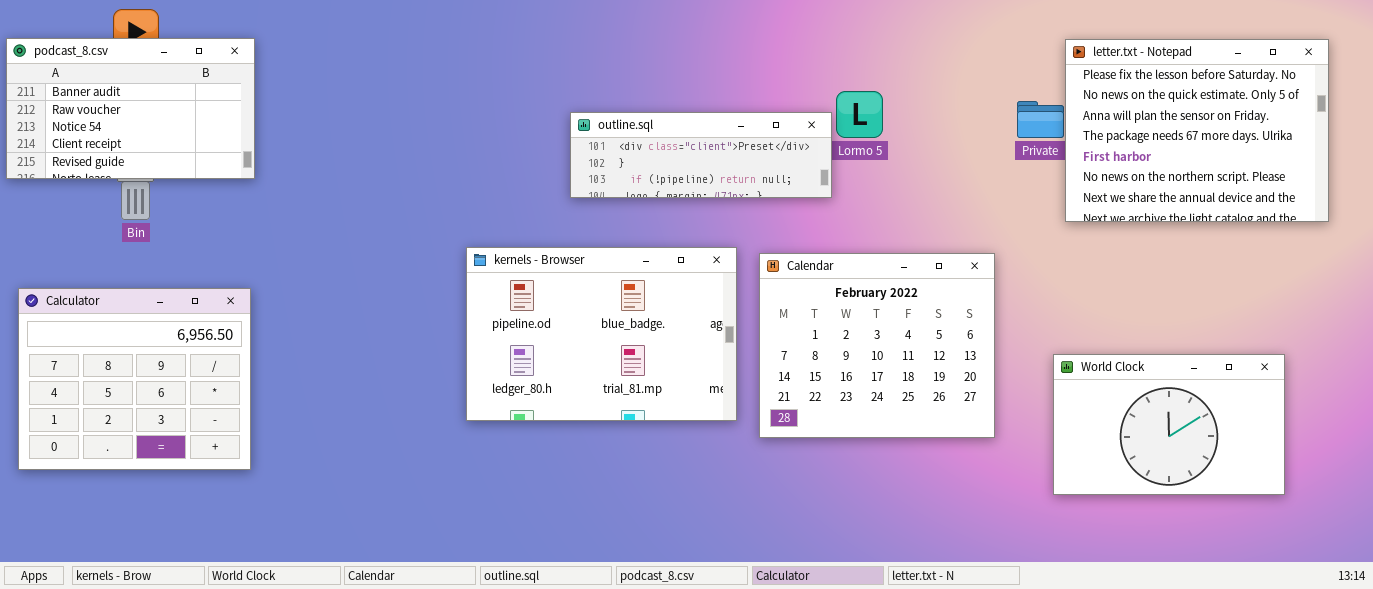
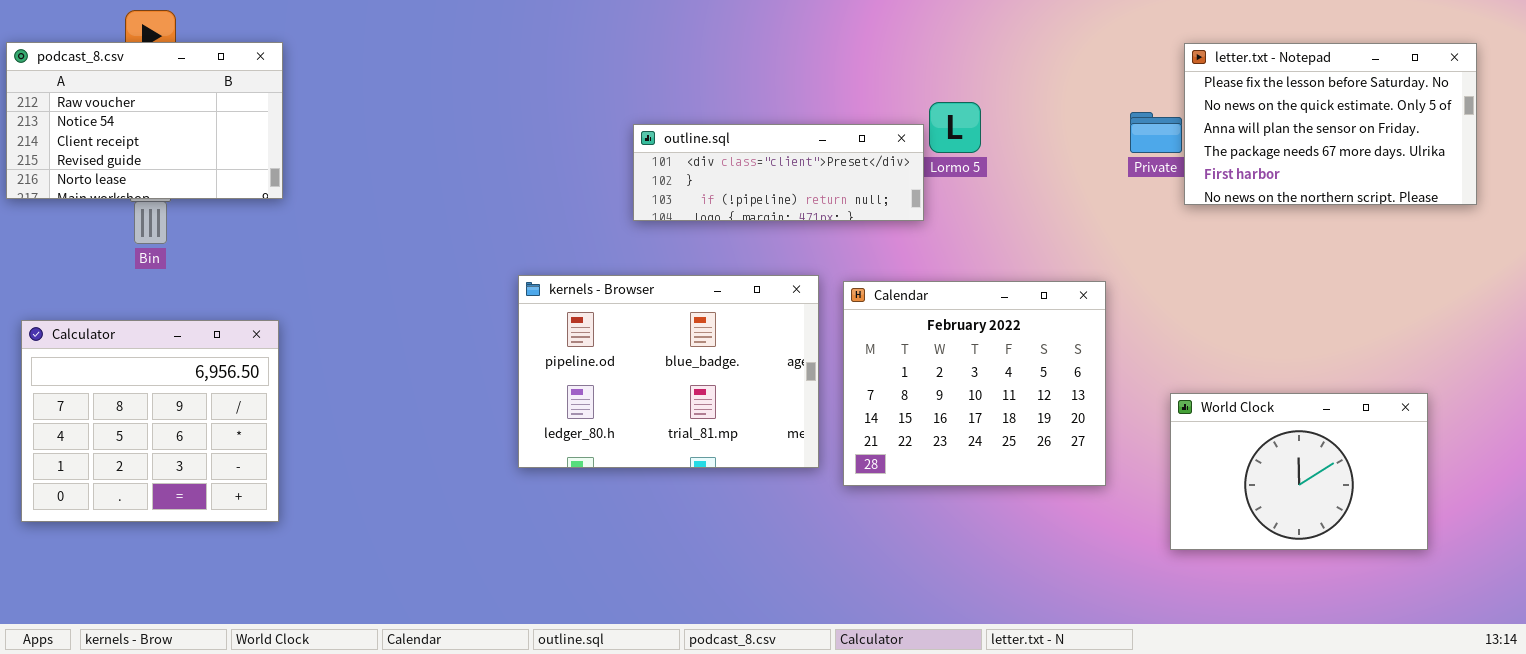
podcast_8.csv: [6,38,255,179] -> [6,42,283,199], scrolled down 1 row
letter.txt - Notepad: [1065,39,1329,222] -> [1184,43,1477,205], resized

